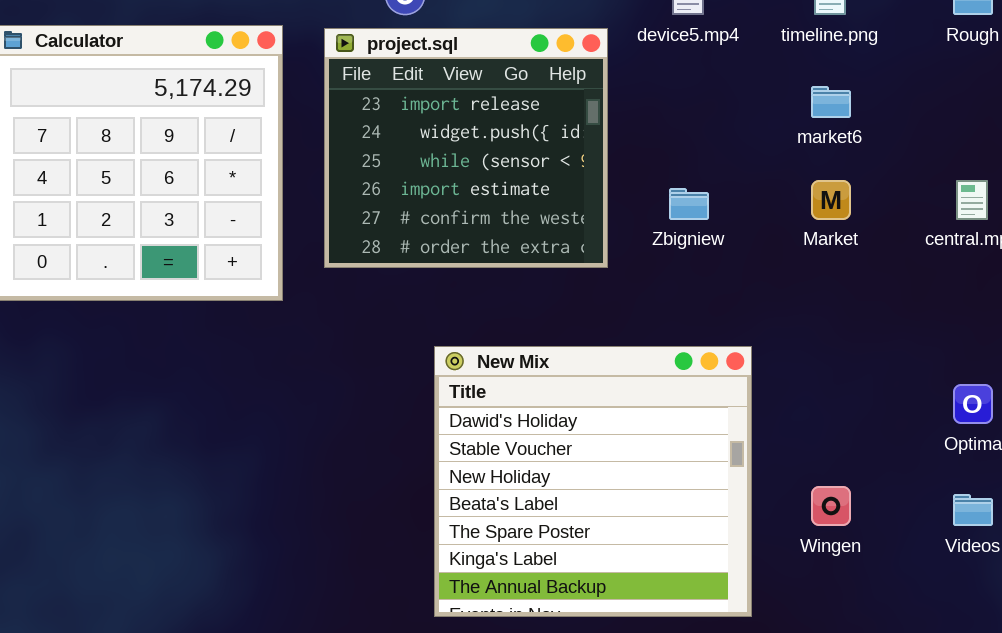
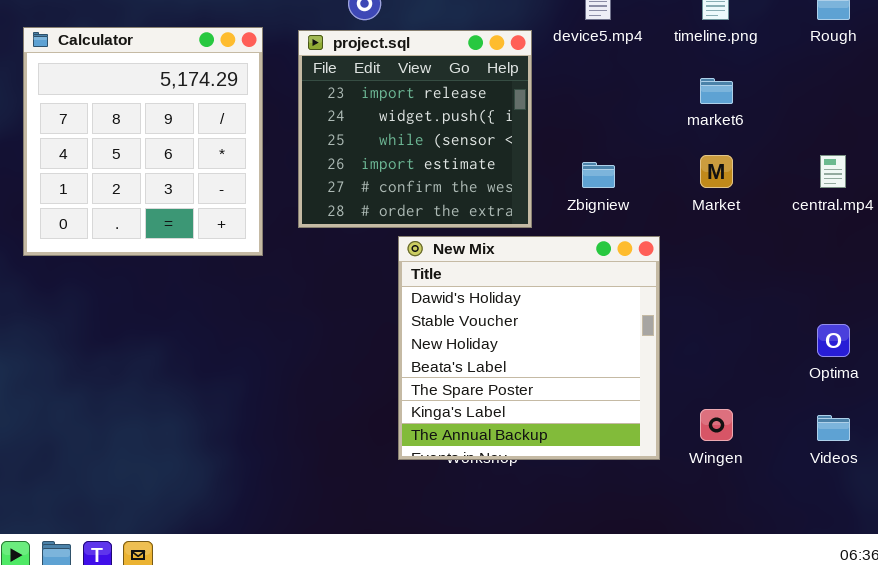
New Mix: [434,346,752,617] -> [398,236,660,460], moved

